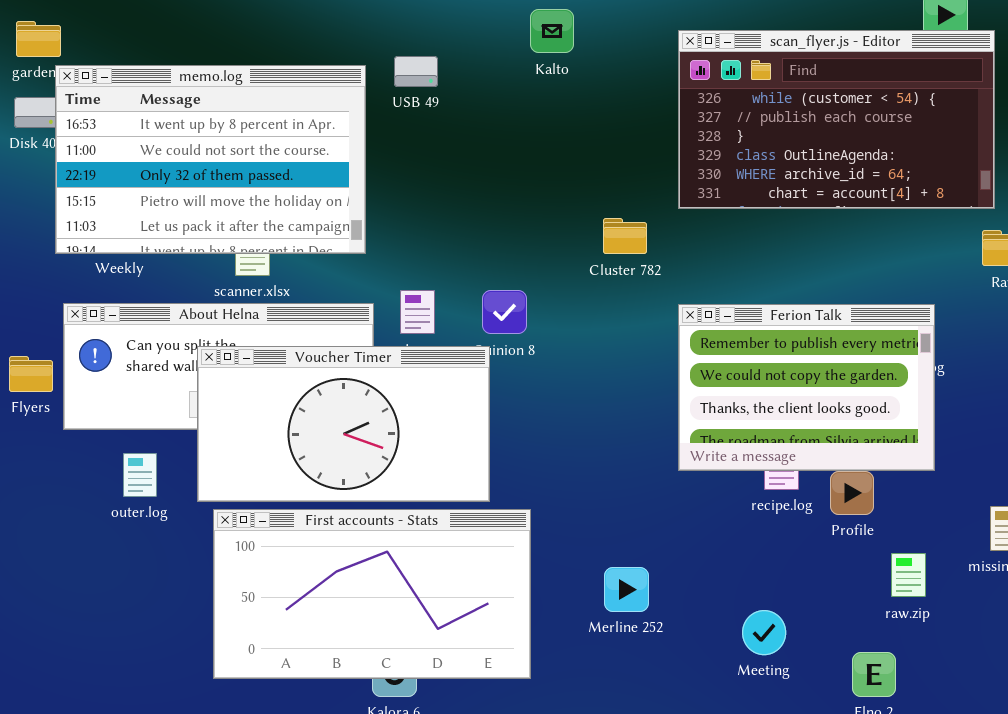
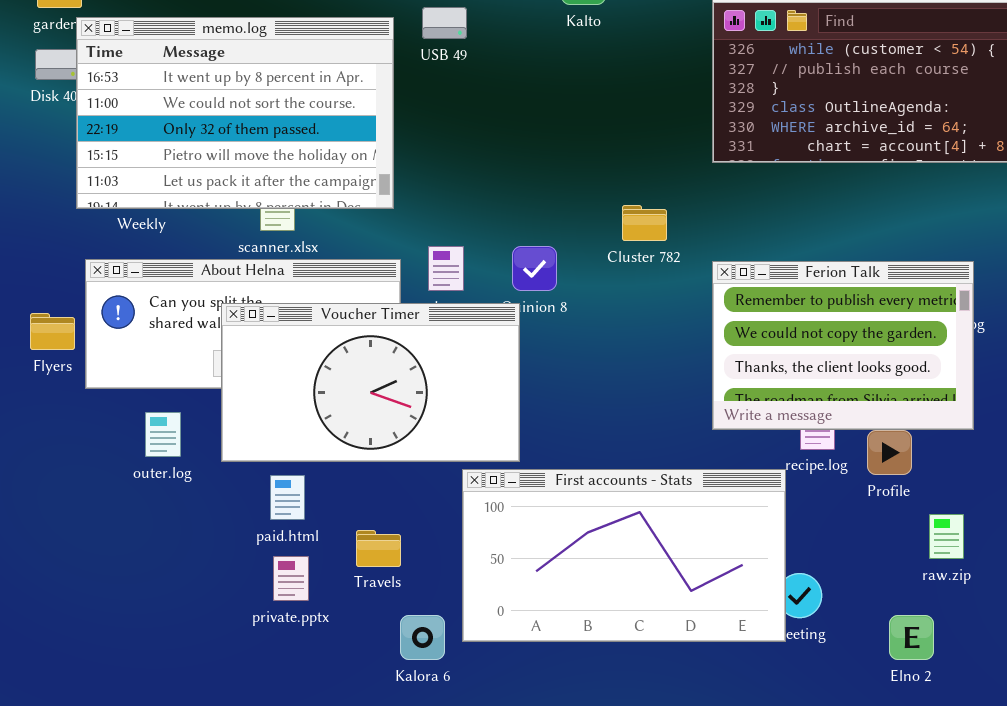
Cluster 782: [603,218,647,254] -> [622,205,667,241], moved
First accounts - Stats: [213,509,531,679] -> [462,469,786,642], moved

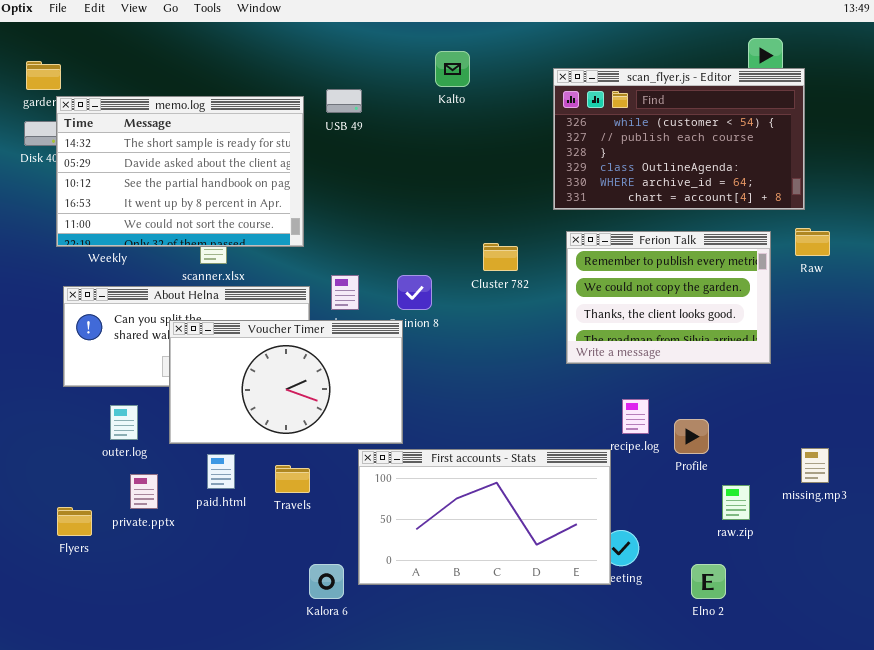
memo.log: [76,17,394,209] -> [56,96,304,247], scrolled up 3 rows
Ferion Talk: [712,261,974,430] -> [566,231,771,364], moved
Flyers: [30,313,75,350] -> [57,507,92,536], moved
Travels: [356,530,401,567] -> [275,465,310,493], moved
private.pptx: [273,556,309,601] -> [130,474,158,509], moved

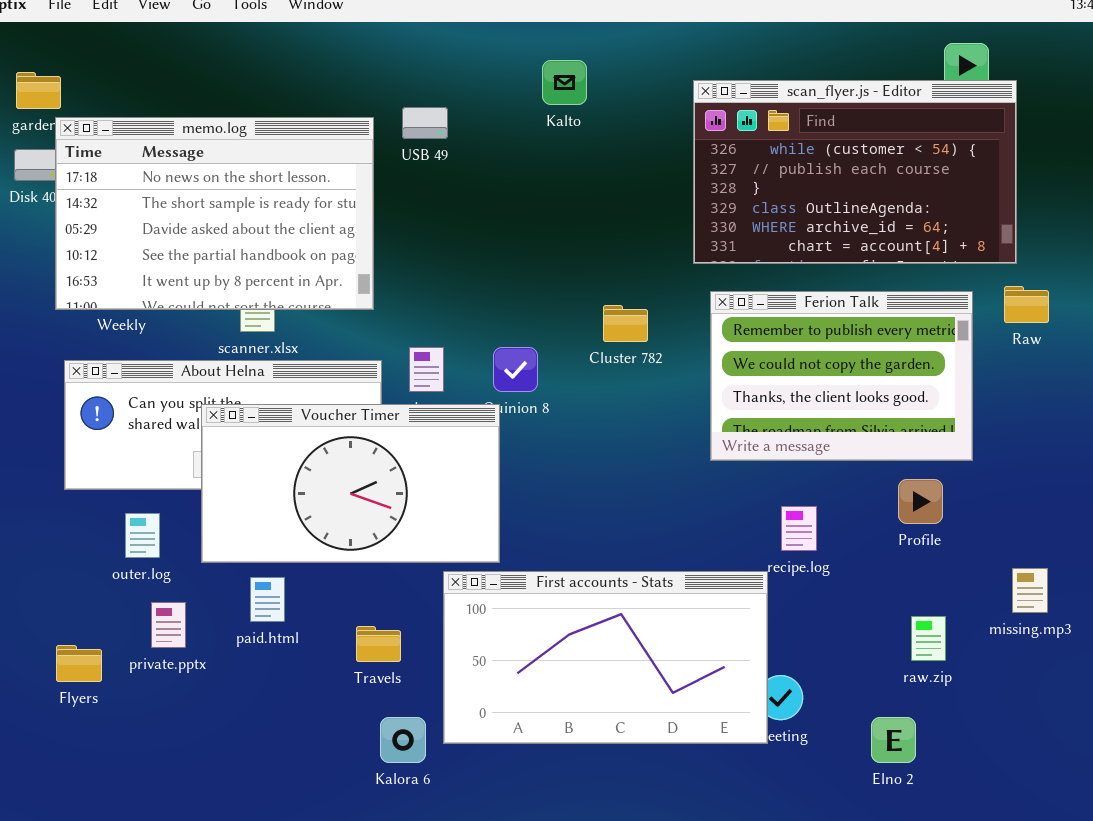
memo.log: [56,96,304,247] -> [55,117,374,310], scrolled up 1 row
Profile: [674,419,709,454] -> [898,479,943,524], moved
Travels: [275,465,310,493] -> [356,626,401,662], moved

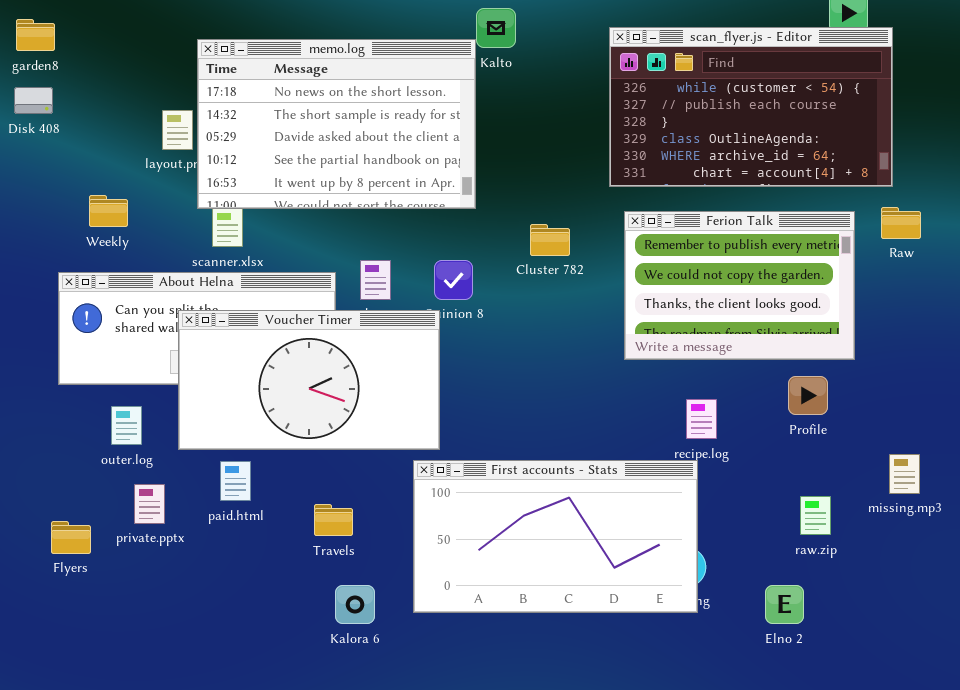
memo.log: [55,117,374,310] -> [197,39,476,209], moved
First accounts - Stats: [443,571,768,744] -> [413,460,698,613], moved

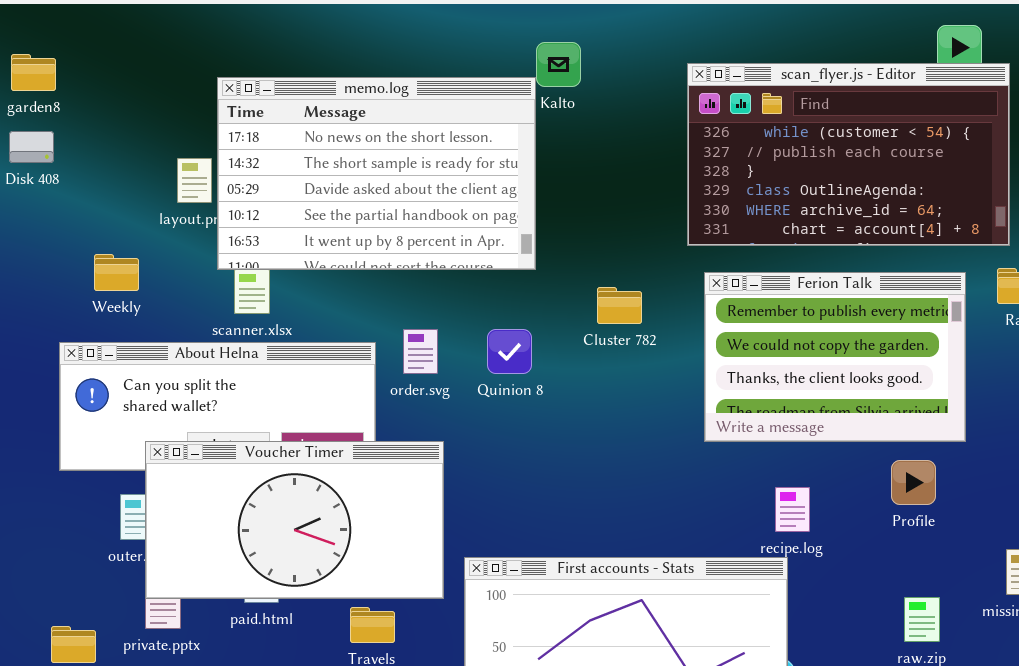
Voucher Timer: [178,310,440,450] -> [145,441,444,599], moved

